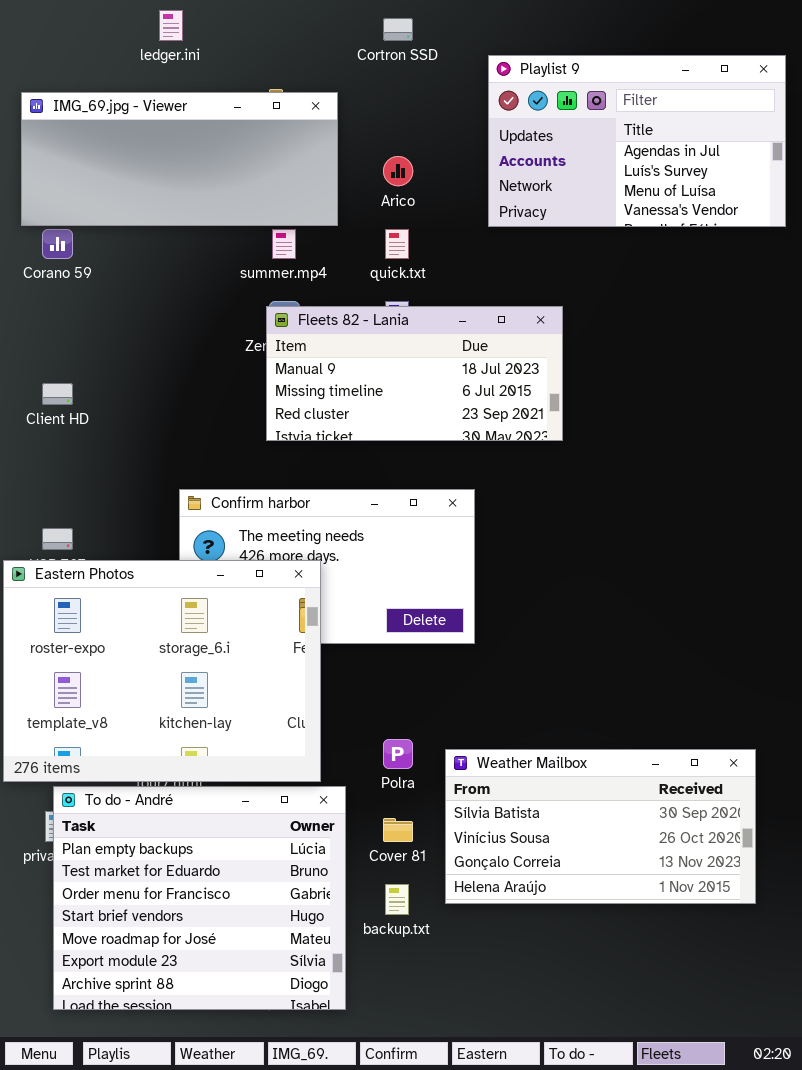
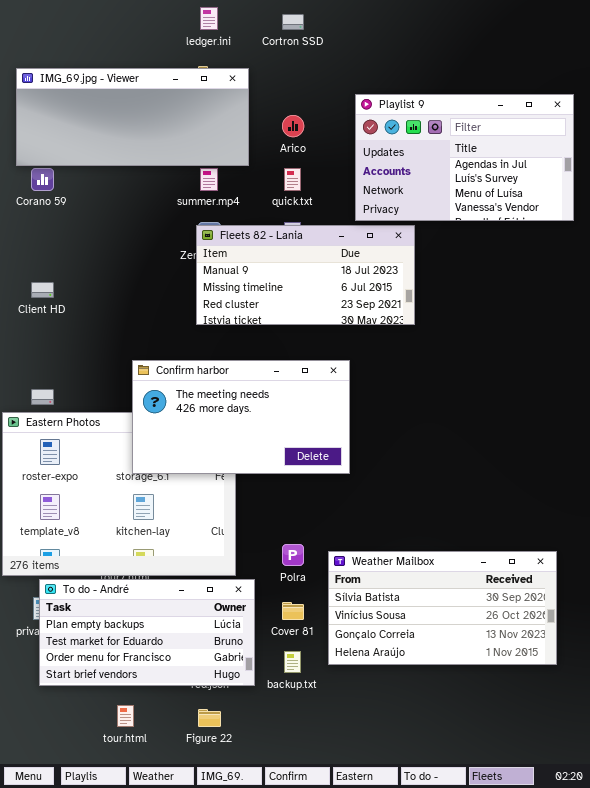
ledger.ini: [159,10,183,41] -> [200,7,218,30], moved
Playlist 9: [488,55,786,227] -> [355,94,574,221], moved
Confirm harbor: [179,489,475,644] -> [132,360,350,474], raised
To do - André: [53,786,346,1010] -> [39,579,255,686], resized

